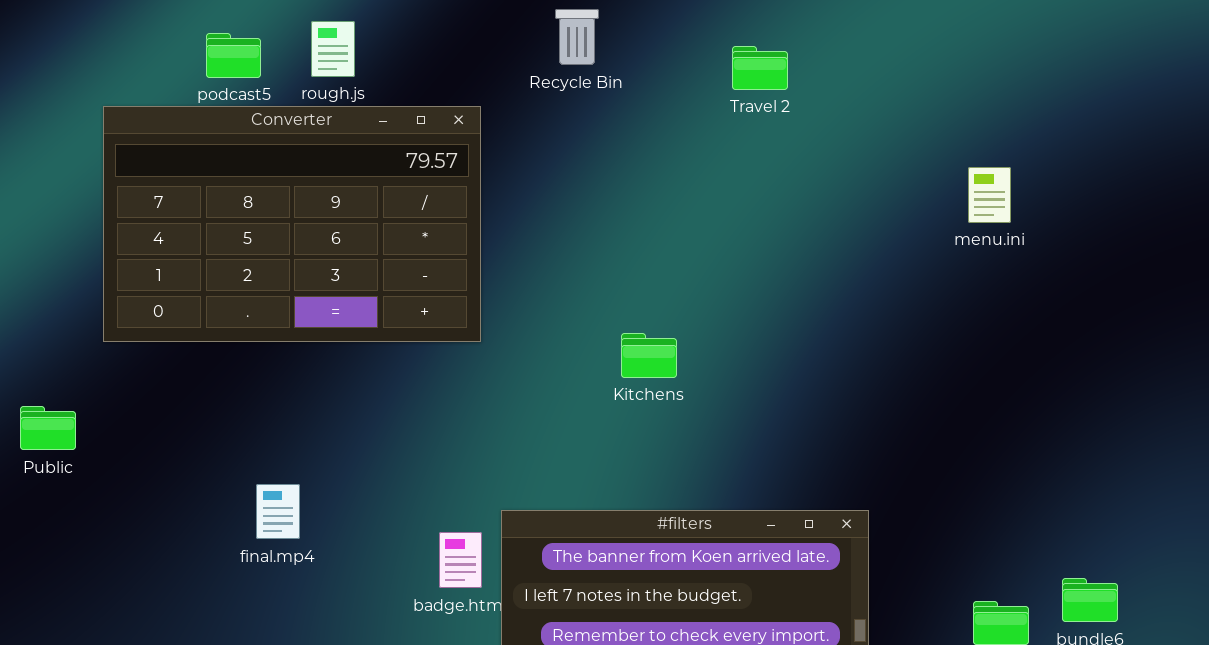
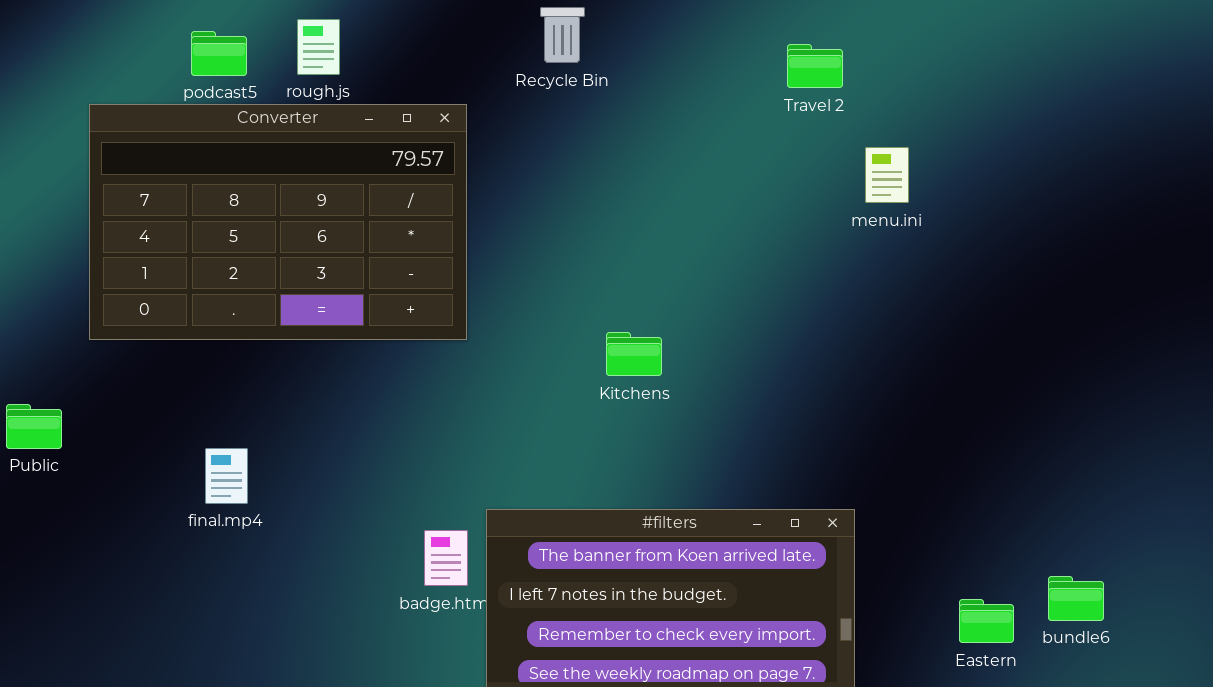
Travel 2: [732,46,788,90] -> [787,44,843,88], moved
menu.ini: [968,167,1011,223] -> [865,147,909,203], moved
final.mp4: [256,484,300,539] -> [205,448,248,504], moved

